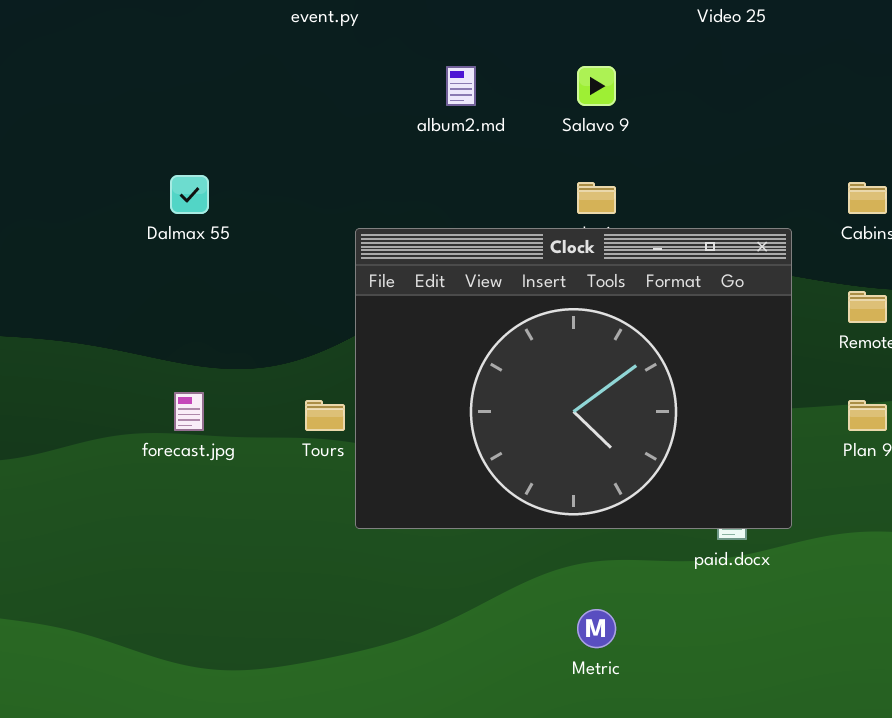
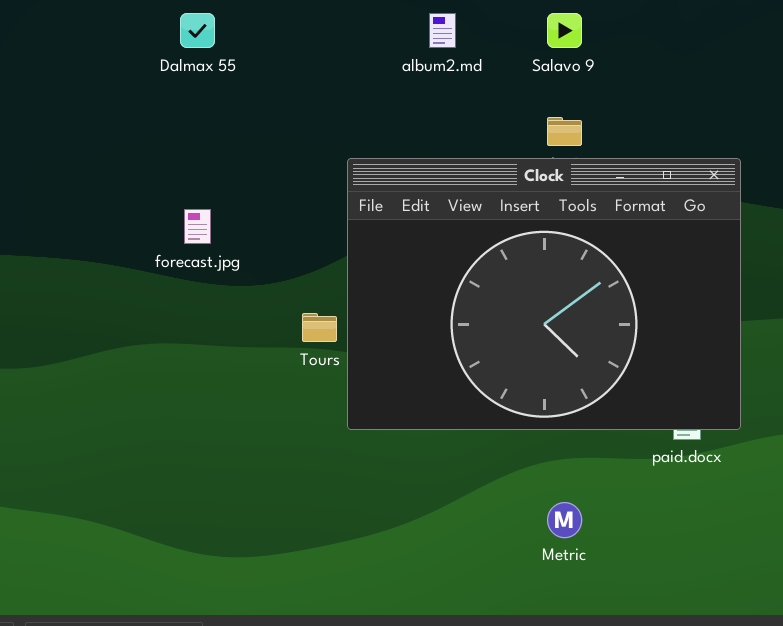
Dalmax 55: [170,175,209,214] -> [180,13,215,48], moved
forecast.jpg: [174,392,204,431] -> [184,209,211,244], moved

